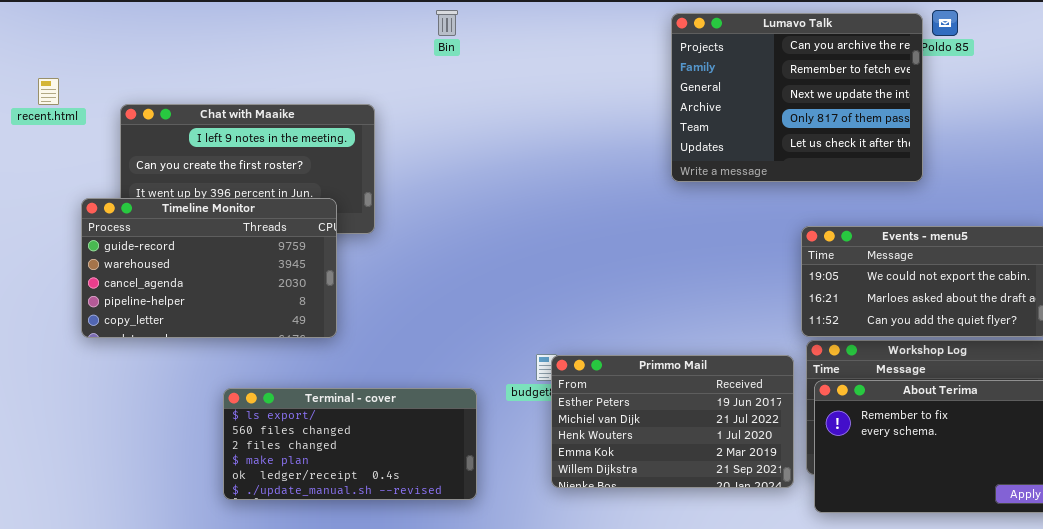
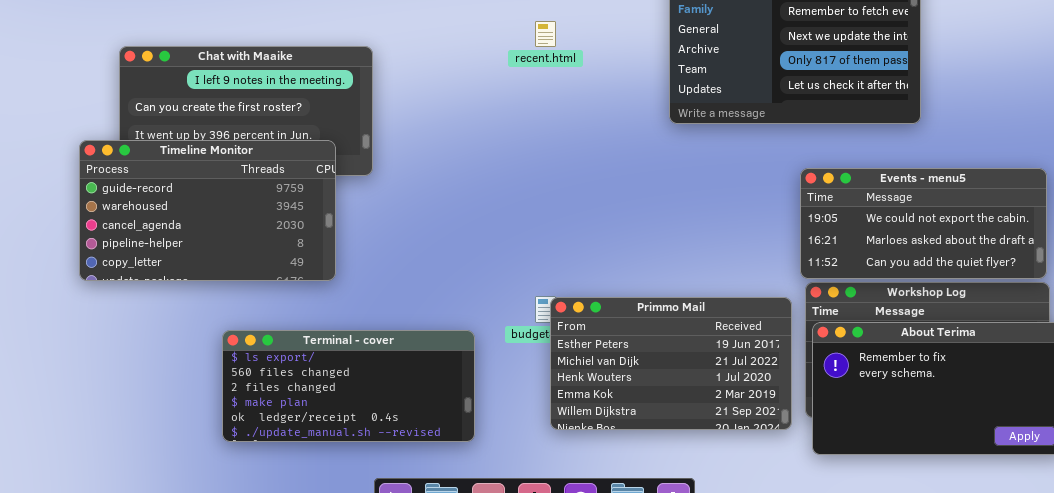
recent.html: [38,78,59,105] -> [535,21,556,47], moved

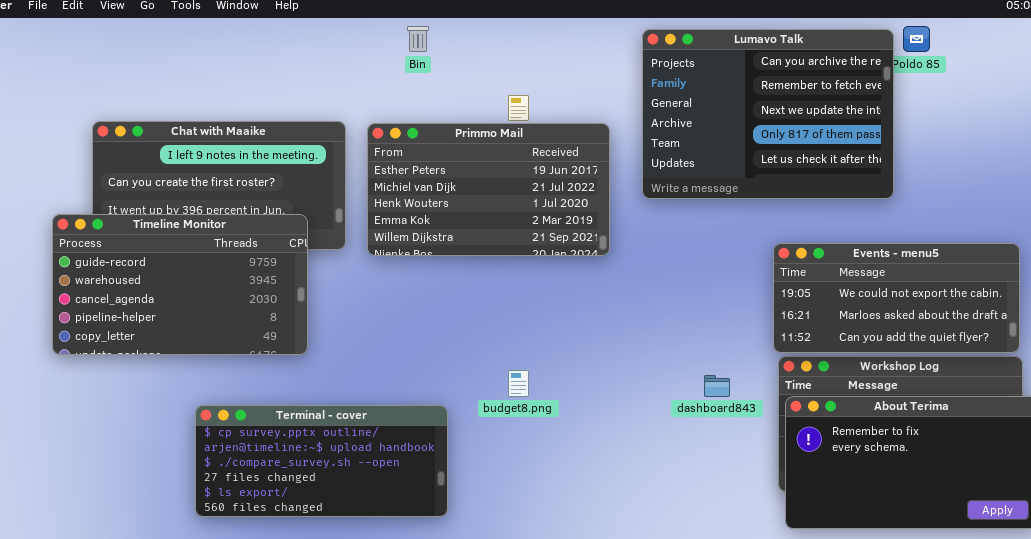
Primmo Mail: [550,297,792,430] -> [367,123,610,256], moved
Terminal - cover: [222,330,475,442] -> [195,405,448,517], scrolled up 4 rows

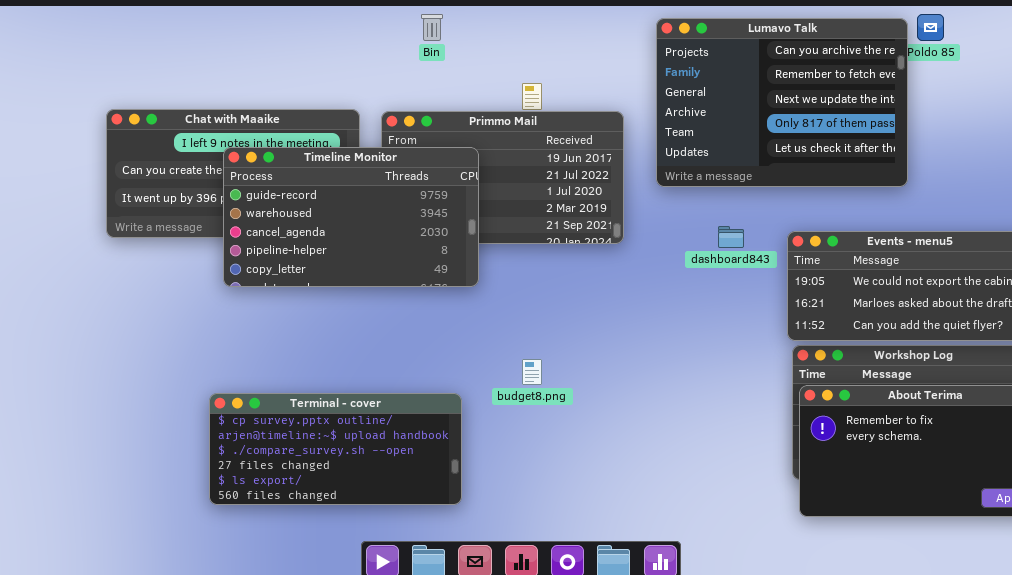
Timeline Monitor: [52,214,308,355] -> [223,147,479,287], moved
dashboard843: [704,375,730,397] -> [718,226,744,248], moved

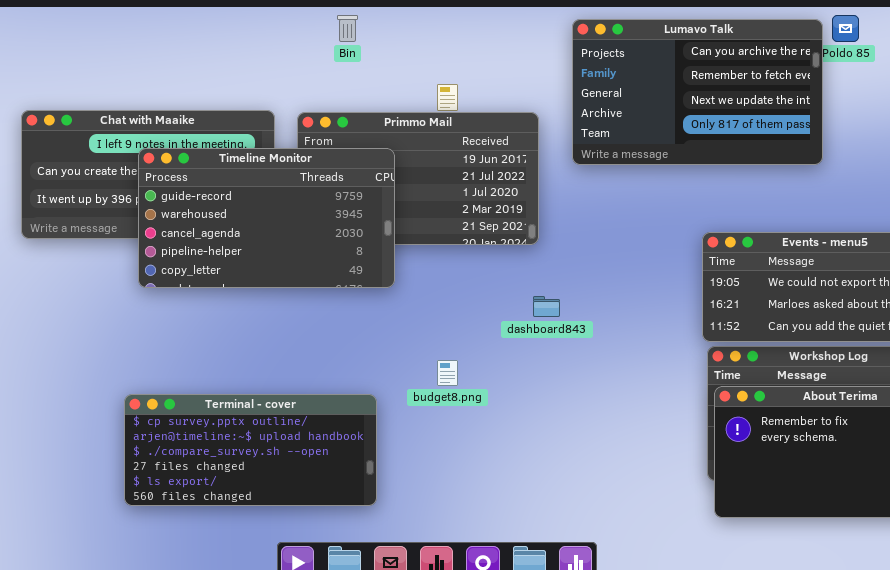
Lumavo Talk: [656,18,908,187] -> [572,19,823,165], resized
dashboard843: [718,226,744,248] -> [533,296,560,317], moved

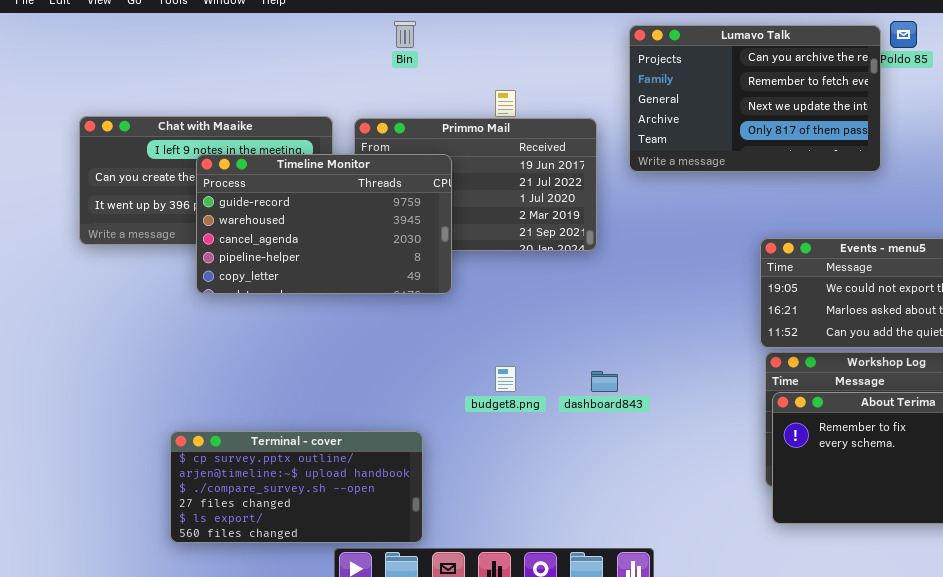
dashboard843: [533,296,560,317] -> [591,371,618,392], moved
Terminal - cover: [124,394,377,506] -> [170,431,423,543], moved

